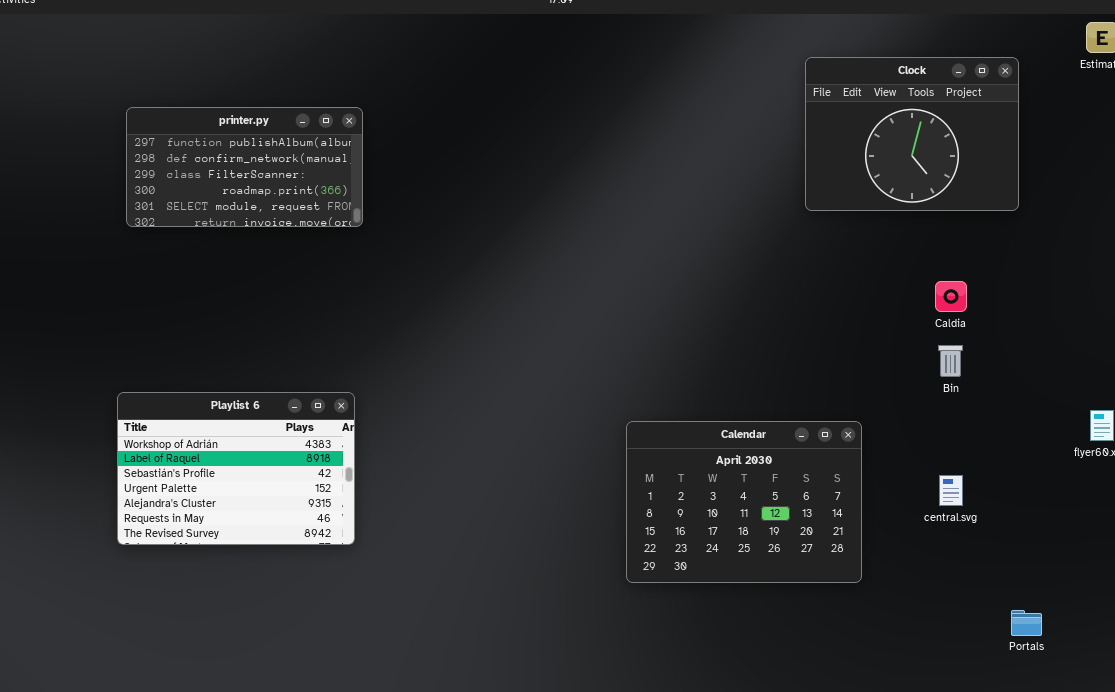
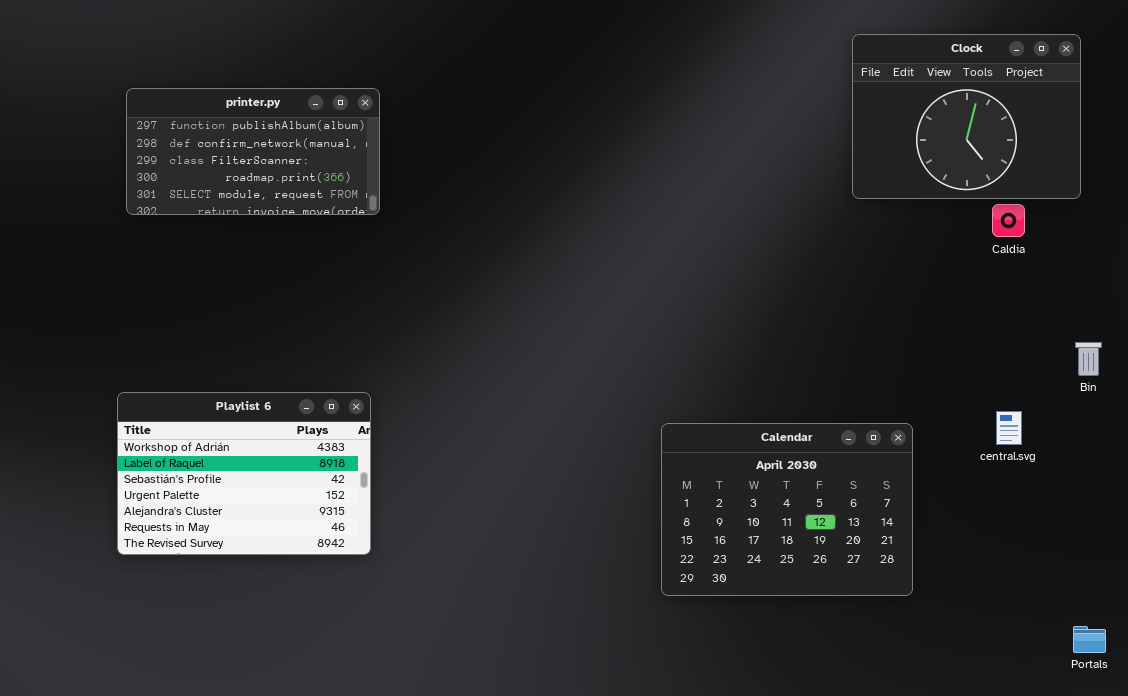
Caldia: [935,281,967,312] -> [992,204,1025,237], moved
Bin: [938,345,963,377] -> [1075,342,1102,376], moved
central.svg: [939,475,963,506] -> [996,411,1022,445], moved

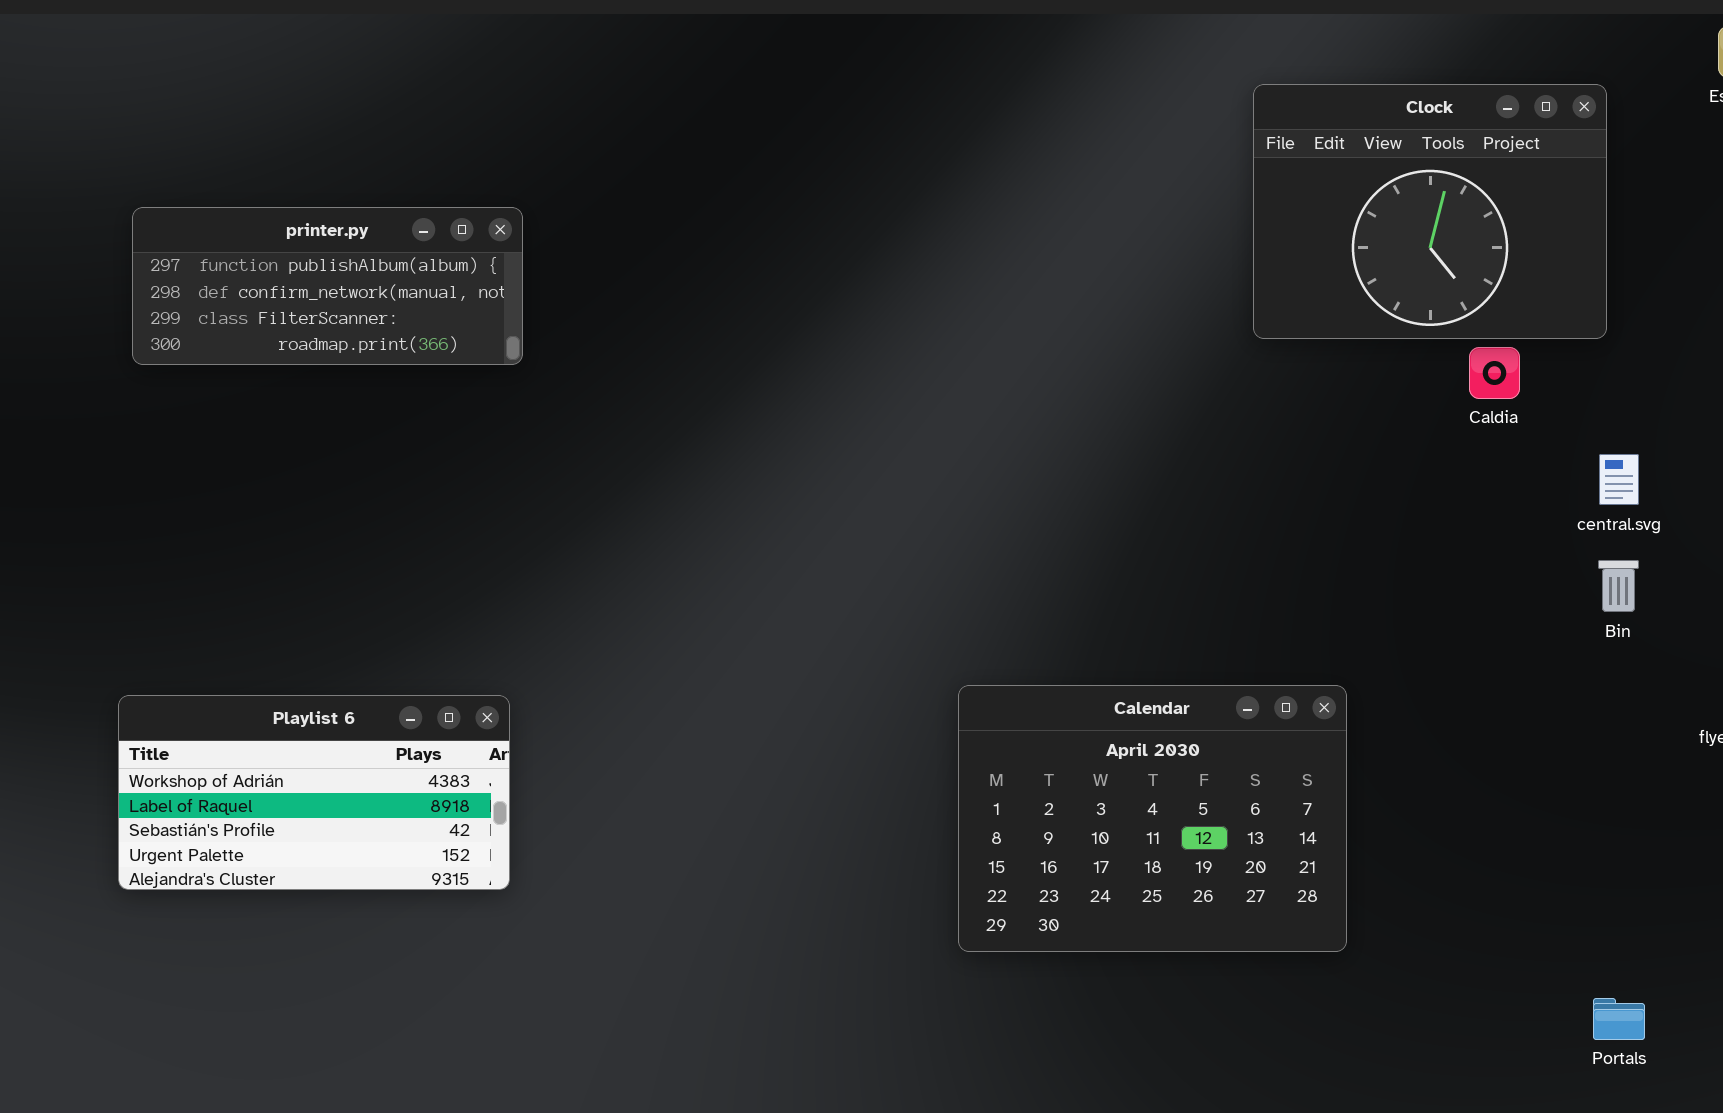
printer.py: [126,88,380,215] -> [132,207,523,365], resized
Playlist 6: [117,392,371,555] -> [118,695,510,890], resized
central.svg: [996,411,1022,445] -> [1599,454,1639,505], moved

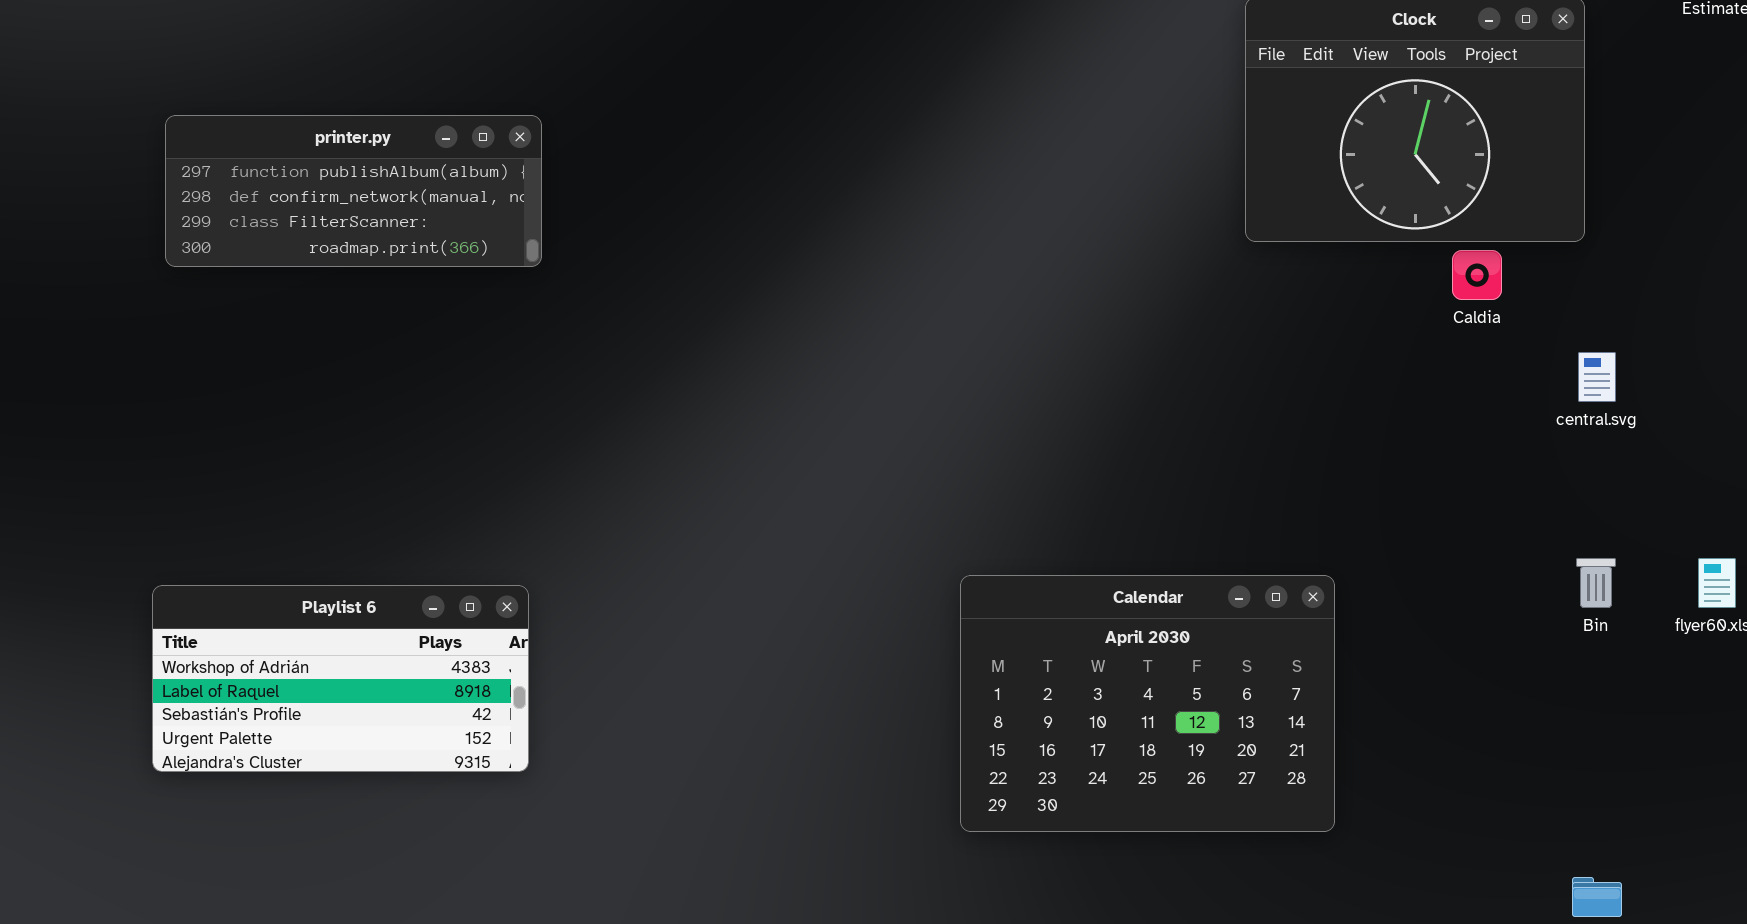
Bin: [1598,560,1639,612] -> [1576,558,1616,608], moved

